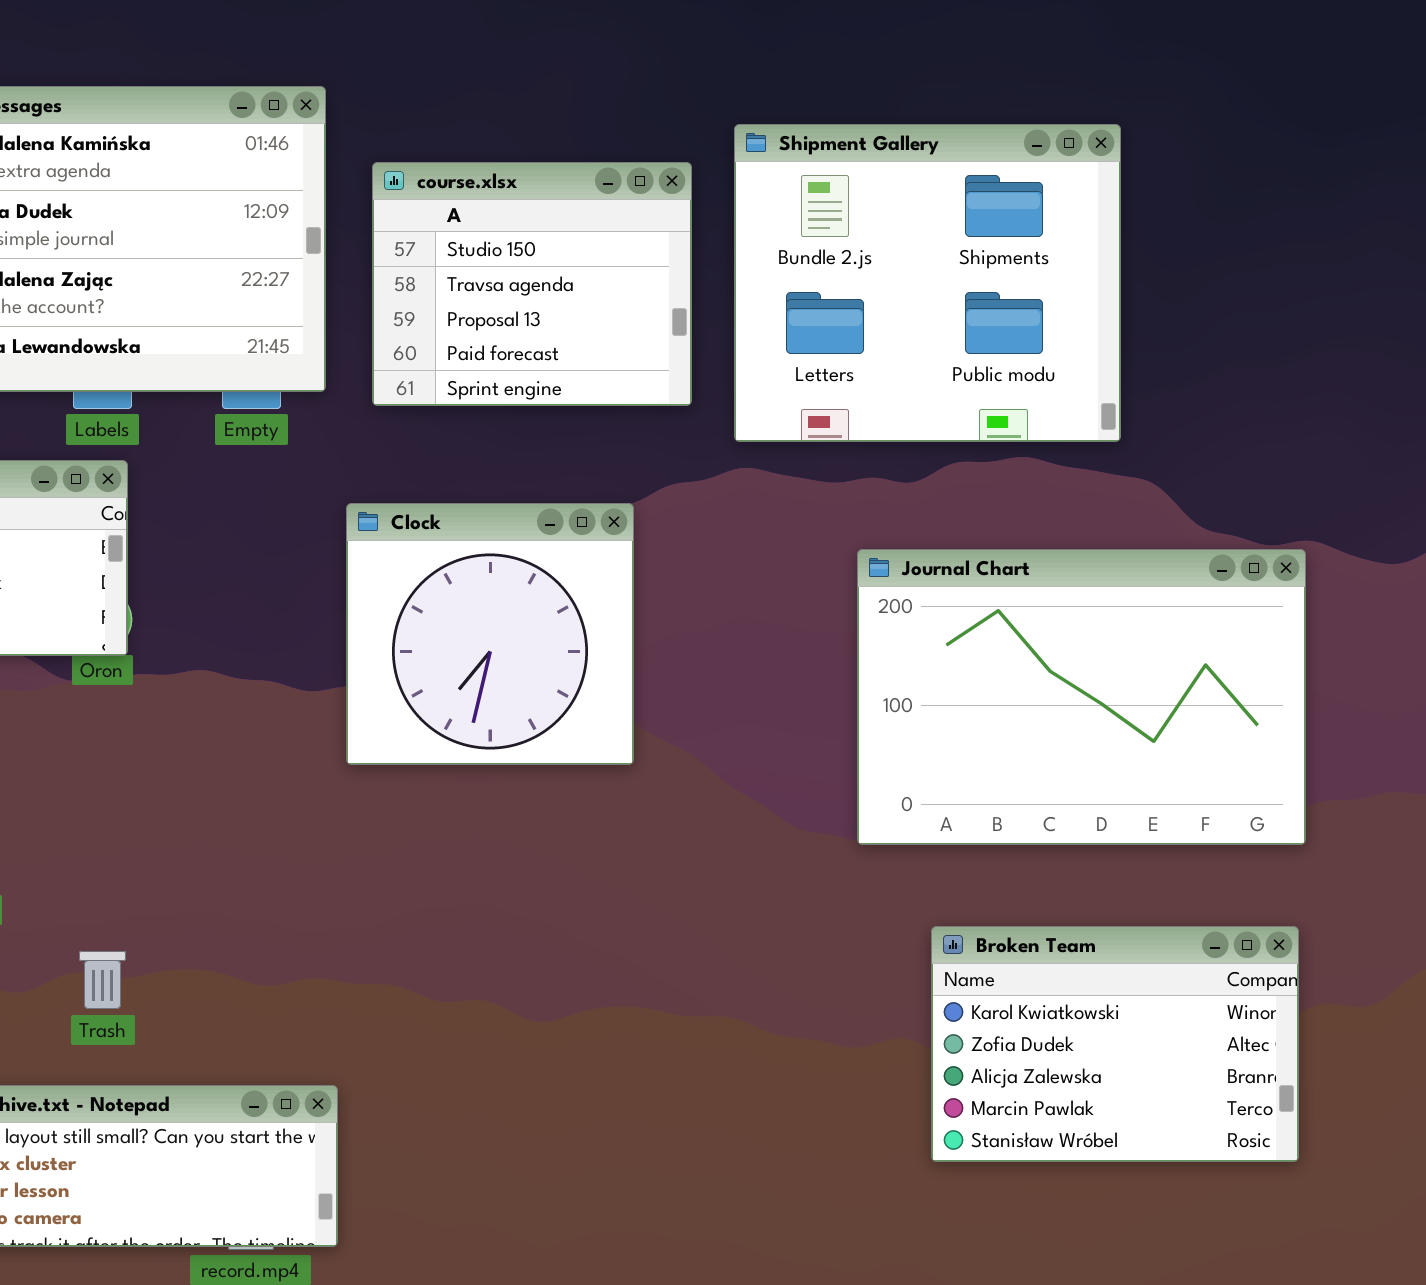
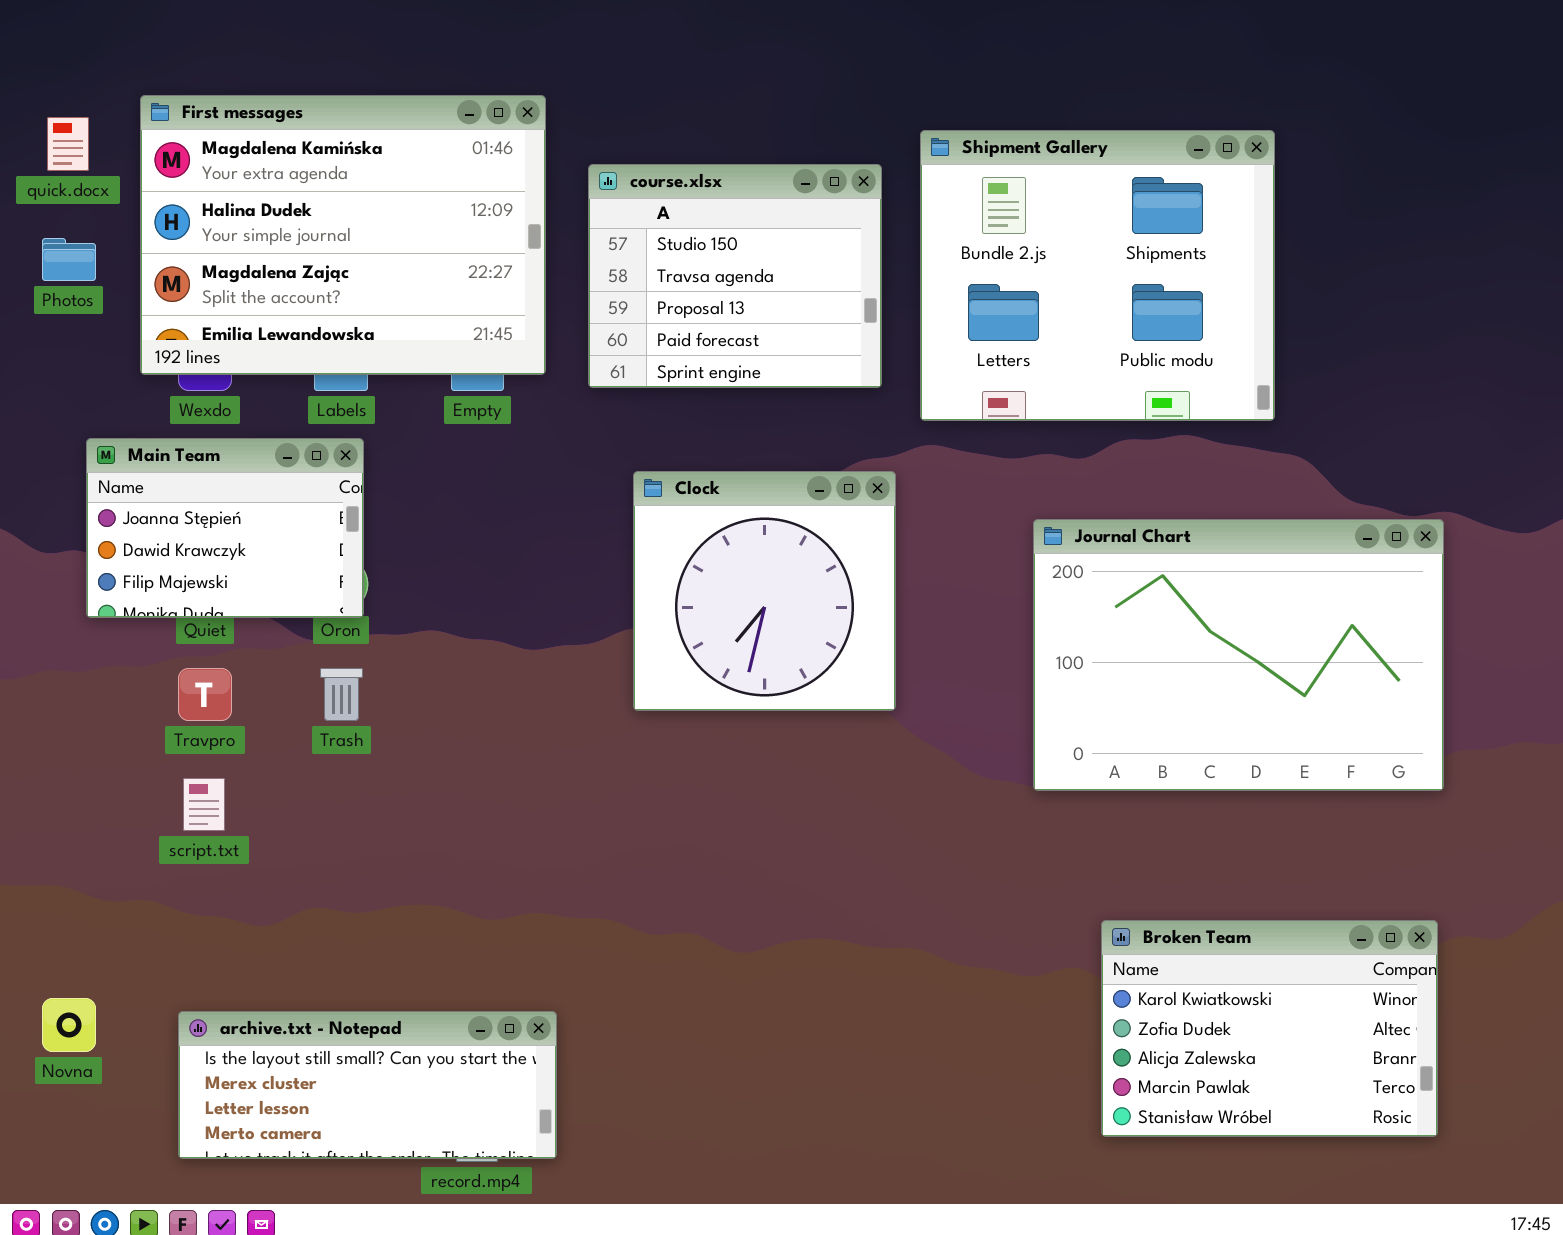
Clock: [346,503,634,765] -> [633,471,896,711], moved
Broken Team: [931,926,1299,1162] -> [1101,920,1438,1137], moved
Trash: [79,951,126,1009] -> [320,668,363,721], moved

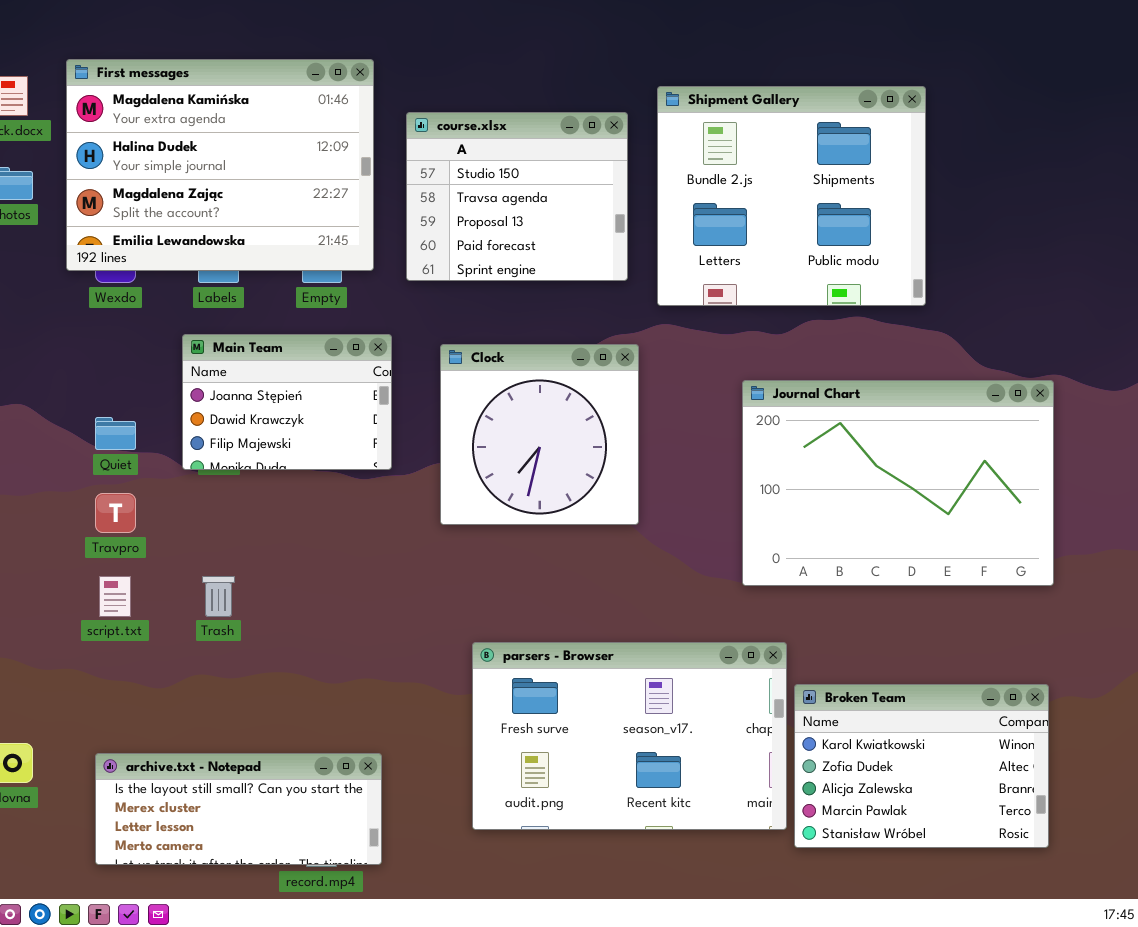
Main Team: [86,438,364,618] -> [182,334,392,470], moved
Trash: [320,668,363,721] -> [202,576,235,617], moved
parsers - Browser: none -> [472,642,787,830], opened

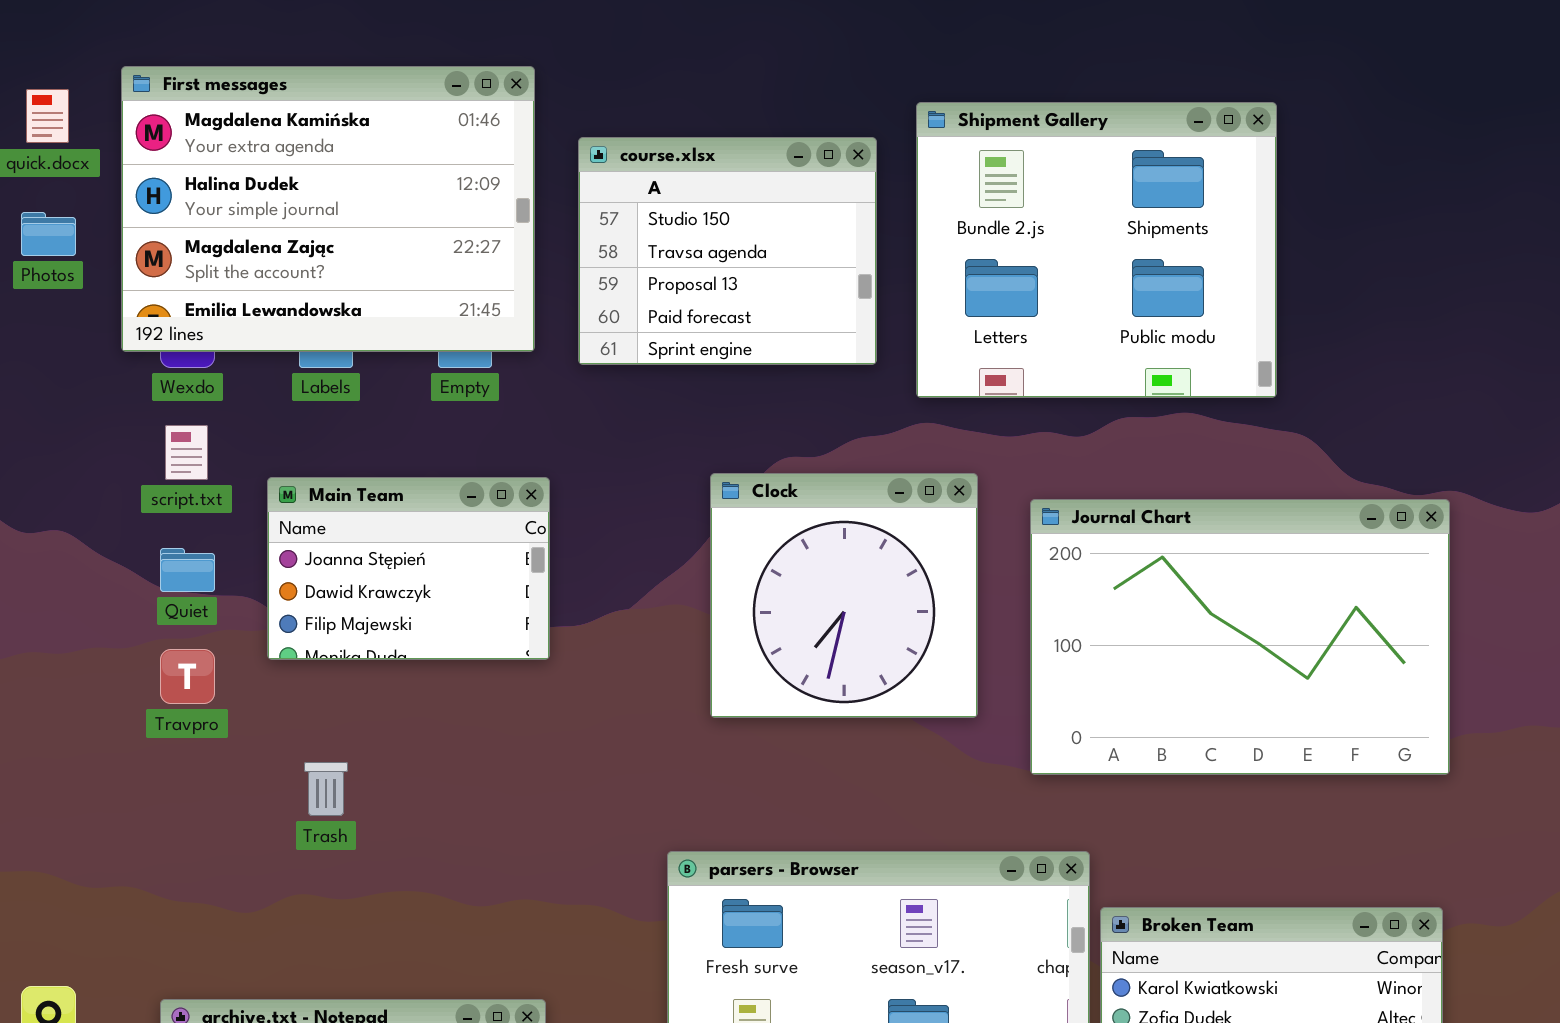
Main Team: [182,334,392,470] -> [267,477,550,660], moved
Clock: [440,344,639,525] -> [710,473,978,718], moved
script.txt: [99,576,131,617] -> [165,425,208,480], moved

